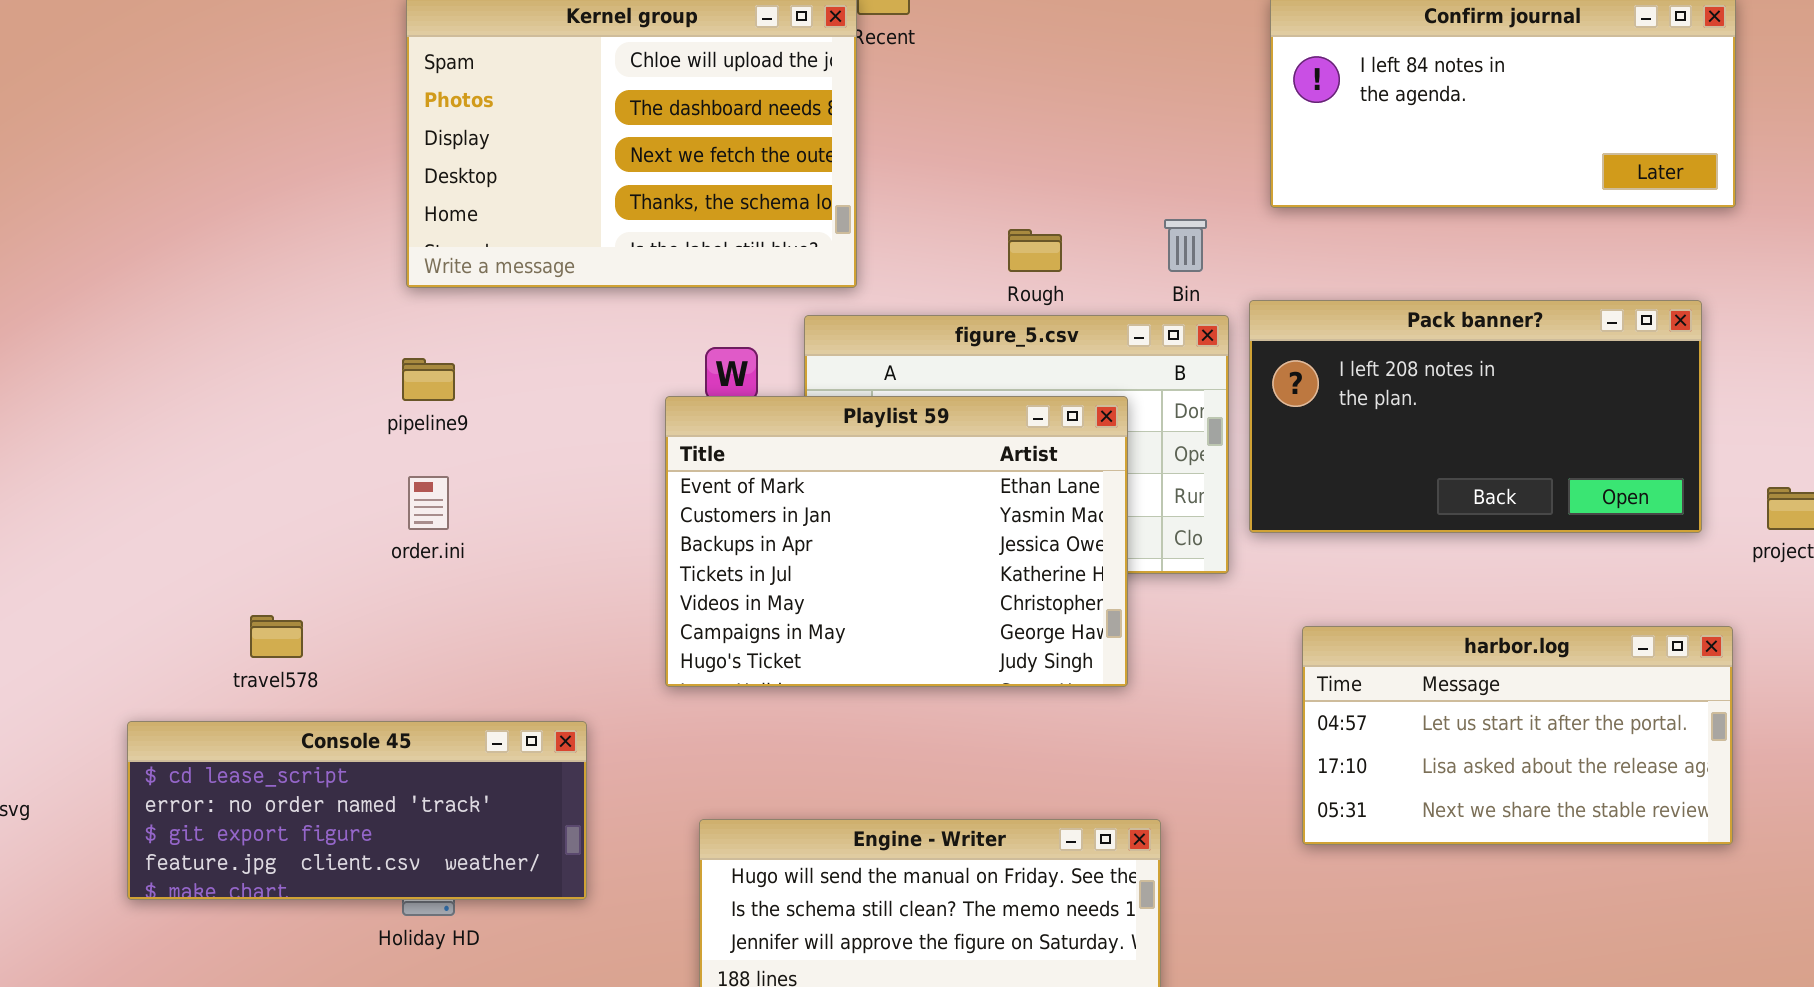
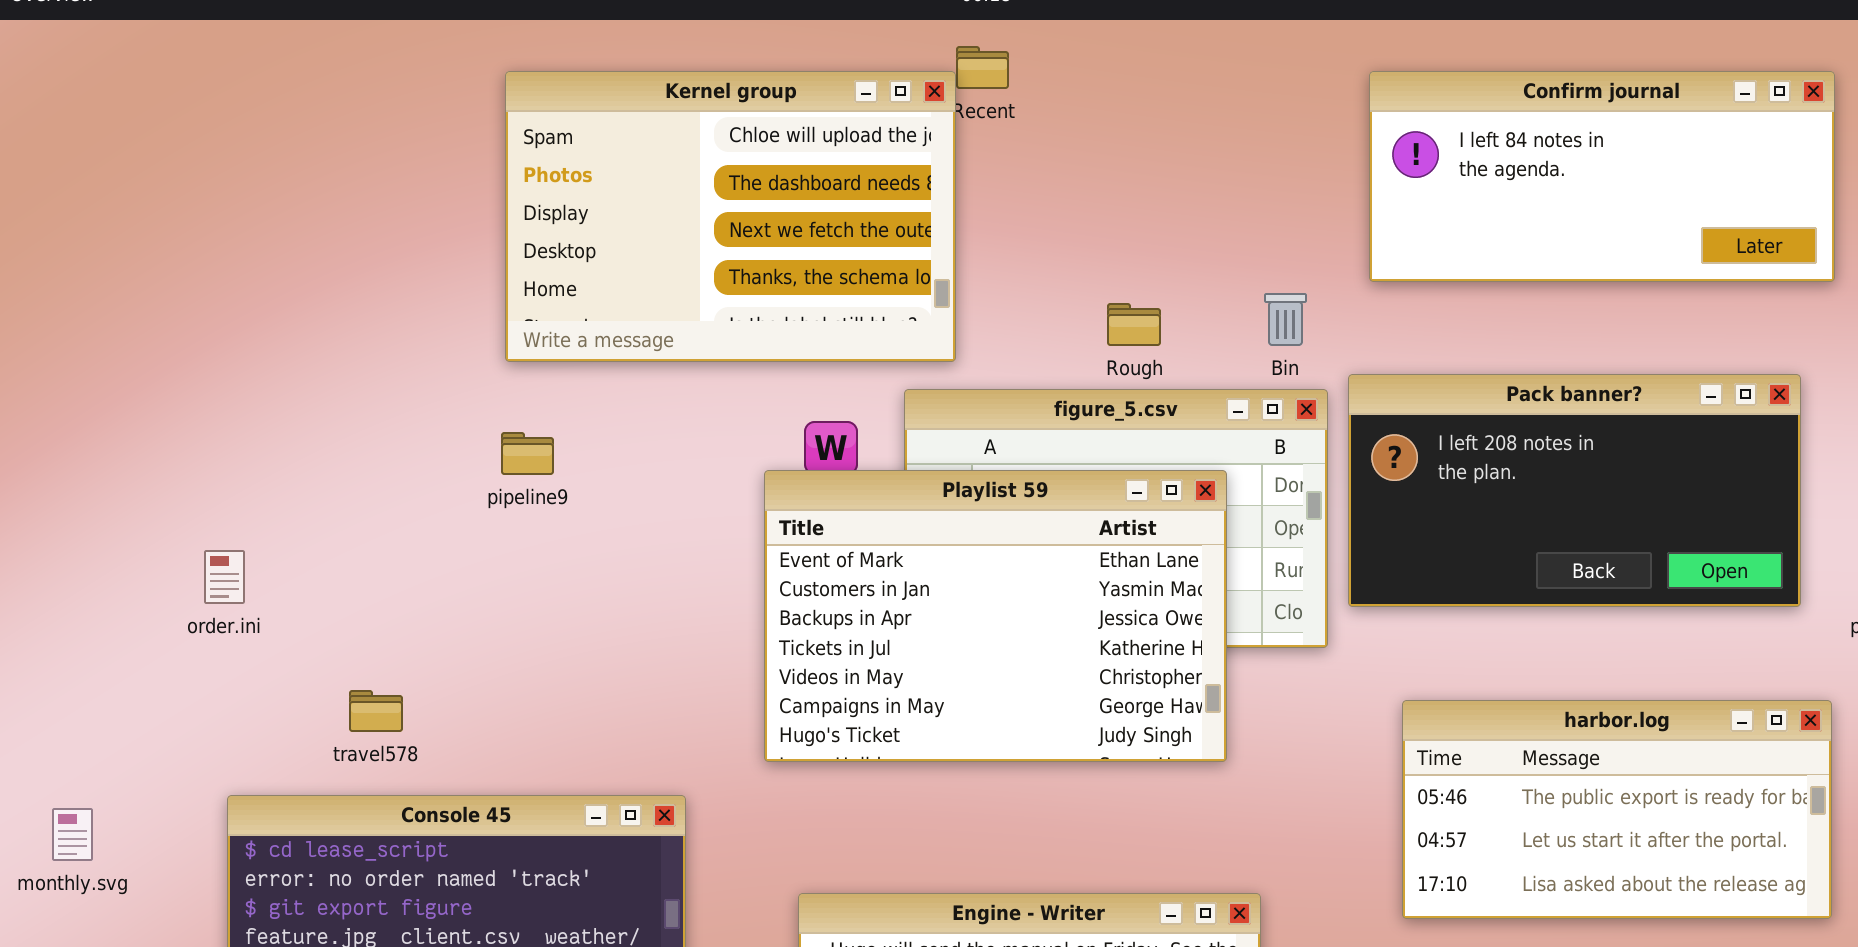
order.ini: [408,476,449,530] -> [204,550,245,604], moved
harbor.log: [1302,626,1733,845] -> [1402,700,1832,919], scrolled up 1 row

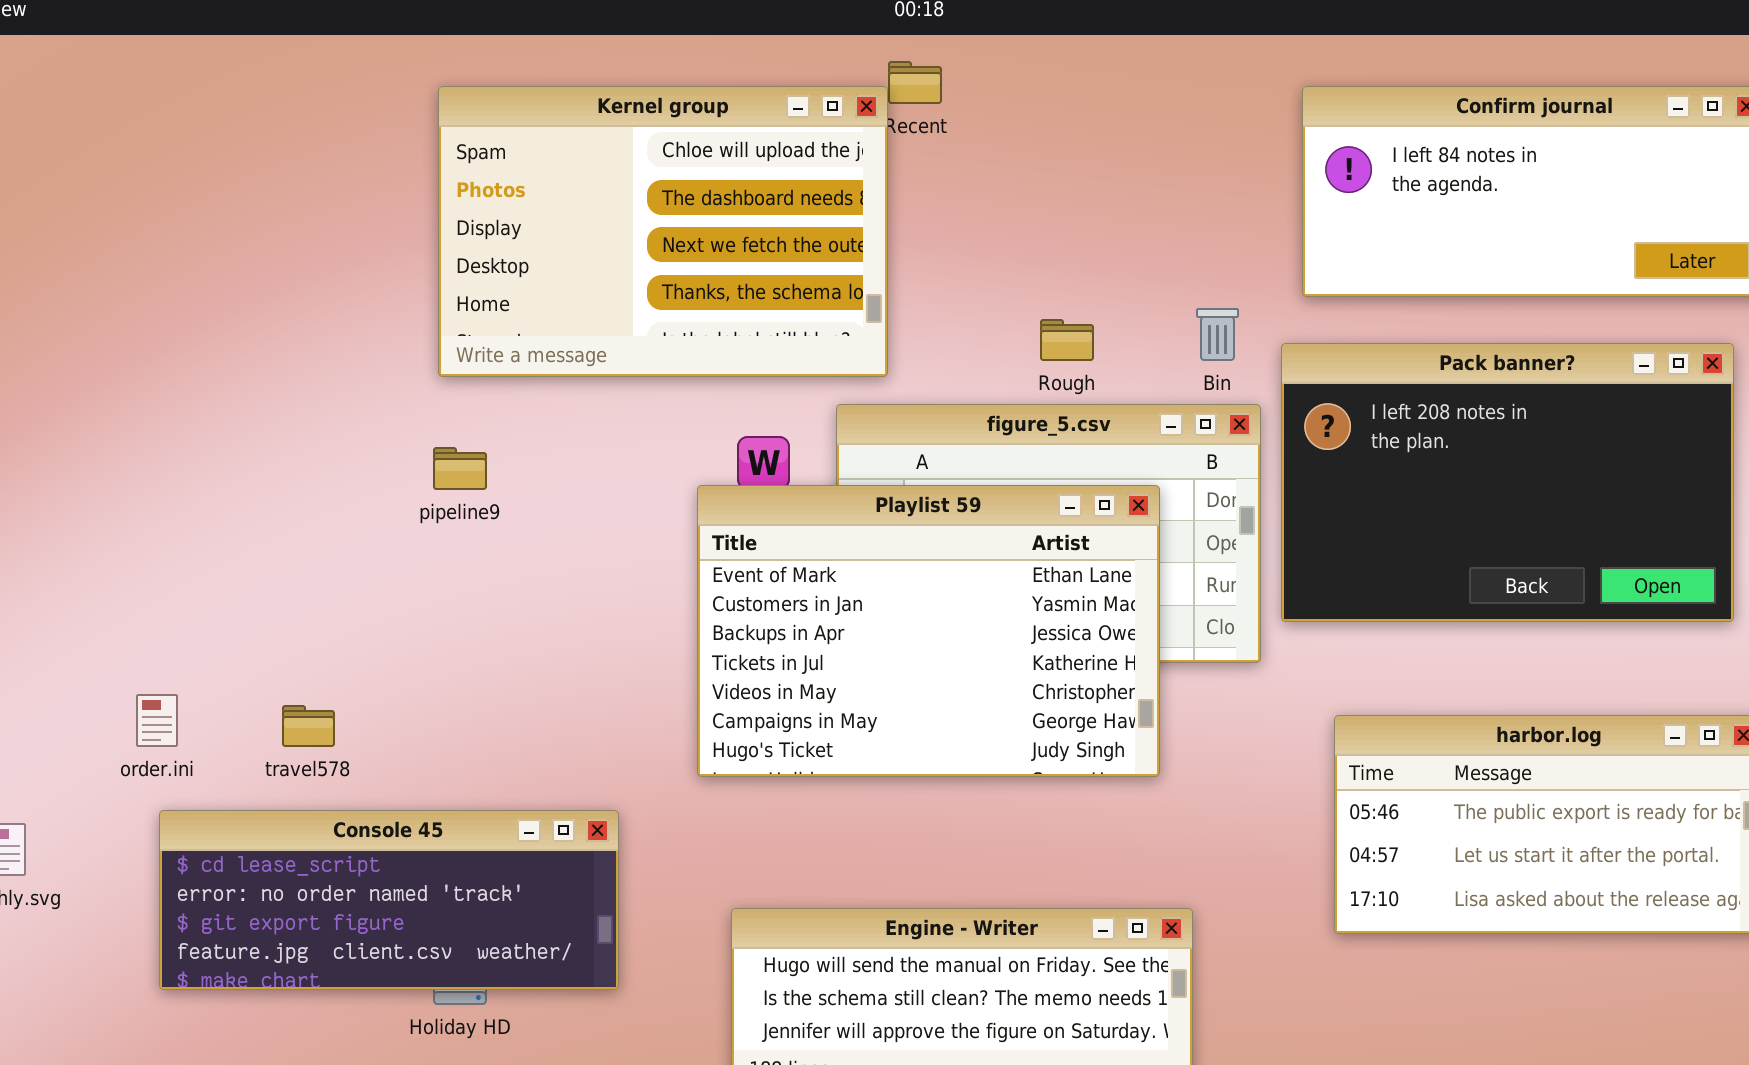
Pack banner?: [1348,374,1801,607] -> [1281,343,1734,622], resized
order.ini: [204,550,245,604] -> [136,694,178,747], moved

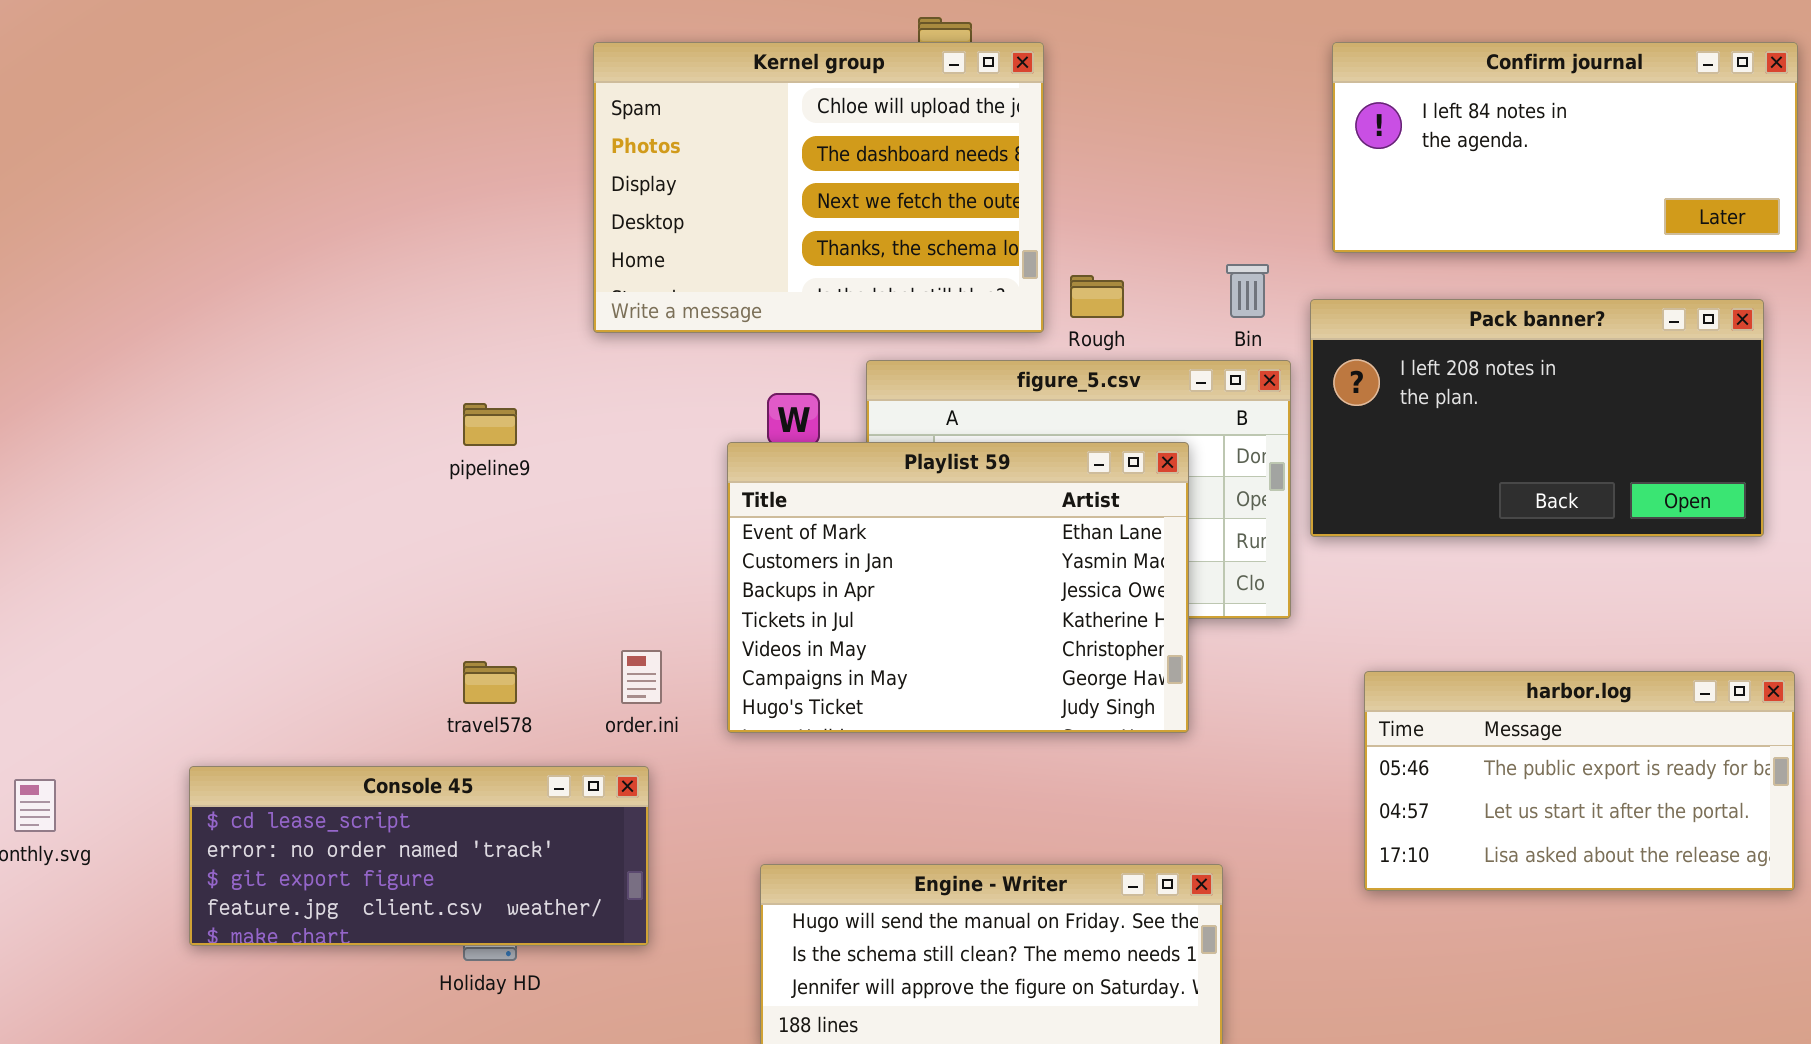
Kernel group: [438,86,888,377] -> [593,42,1044,333], moved
Pack banner?: [1281,343,1734,622] -> [1310,299,1764,537], resized
order.ini: [136,694,178,747] -> [621,650,662,704], moved
travel578: [282,705,335,747] -> [463,661,517,704], moved

